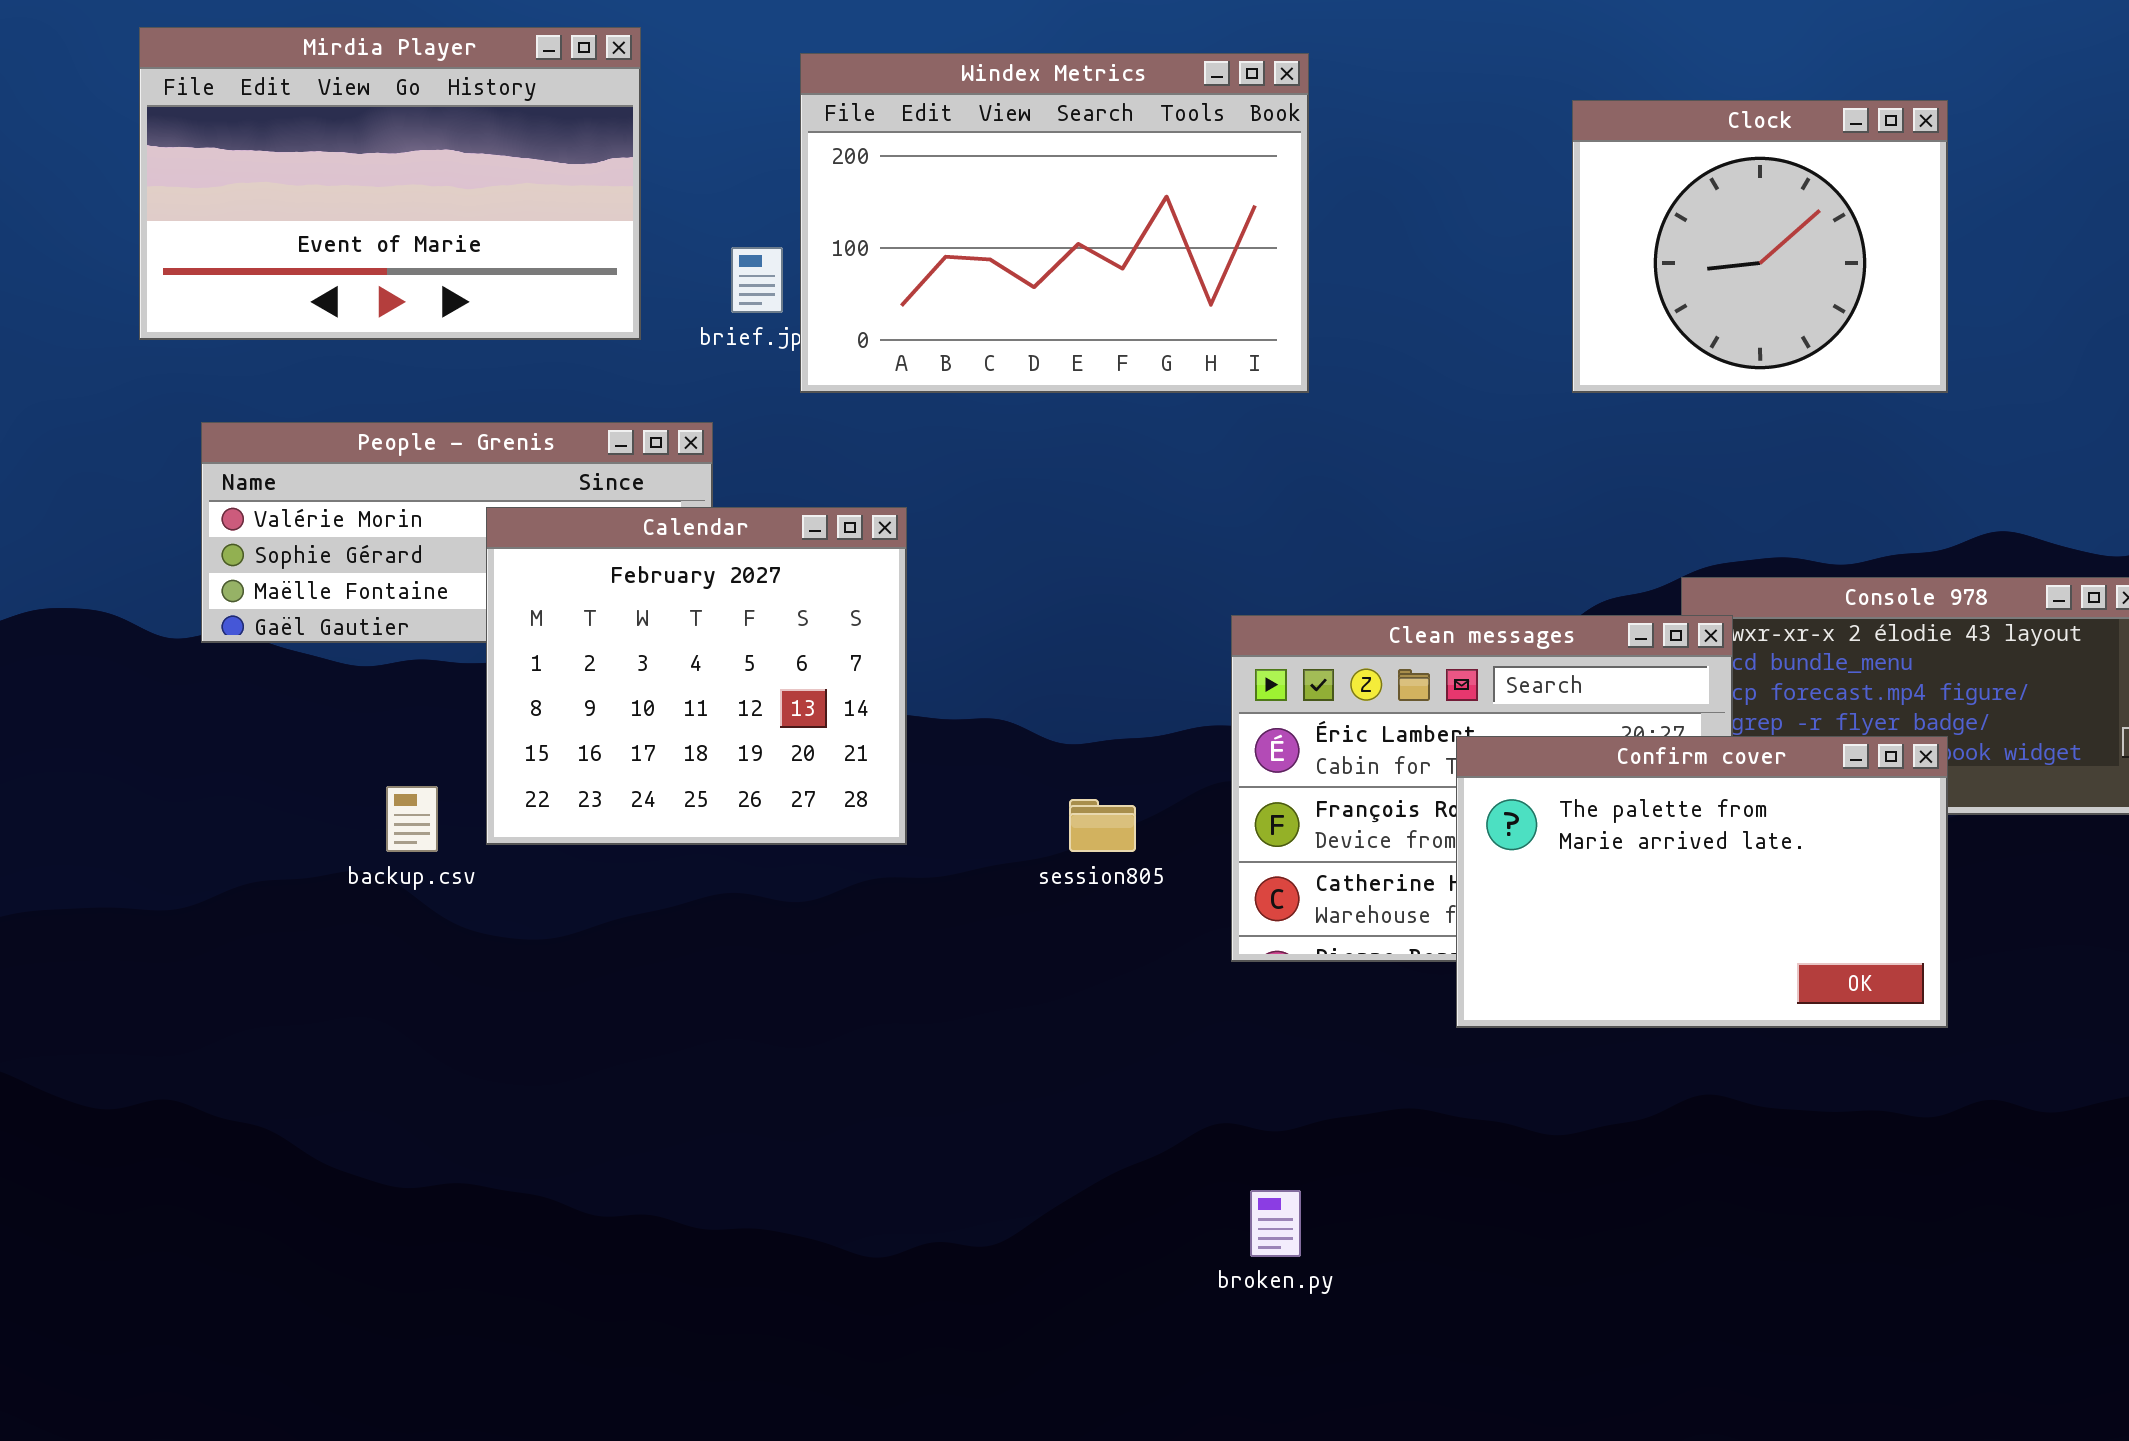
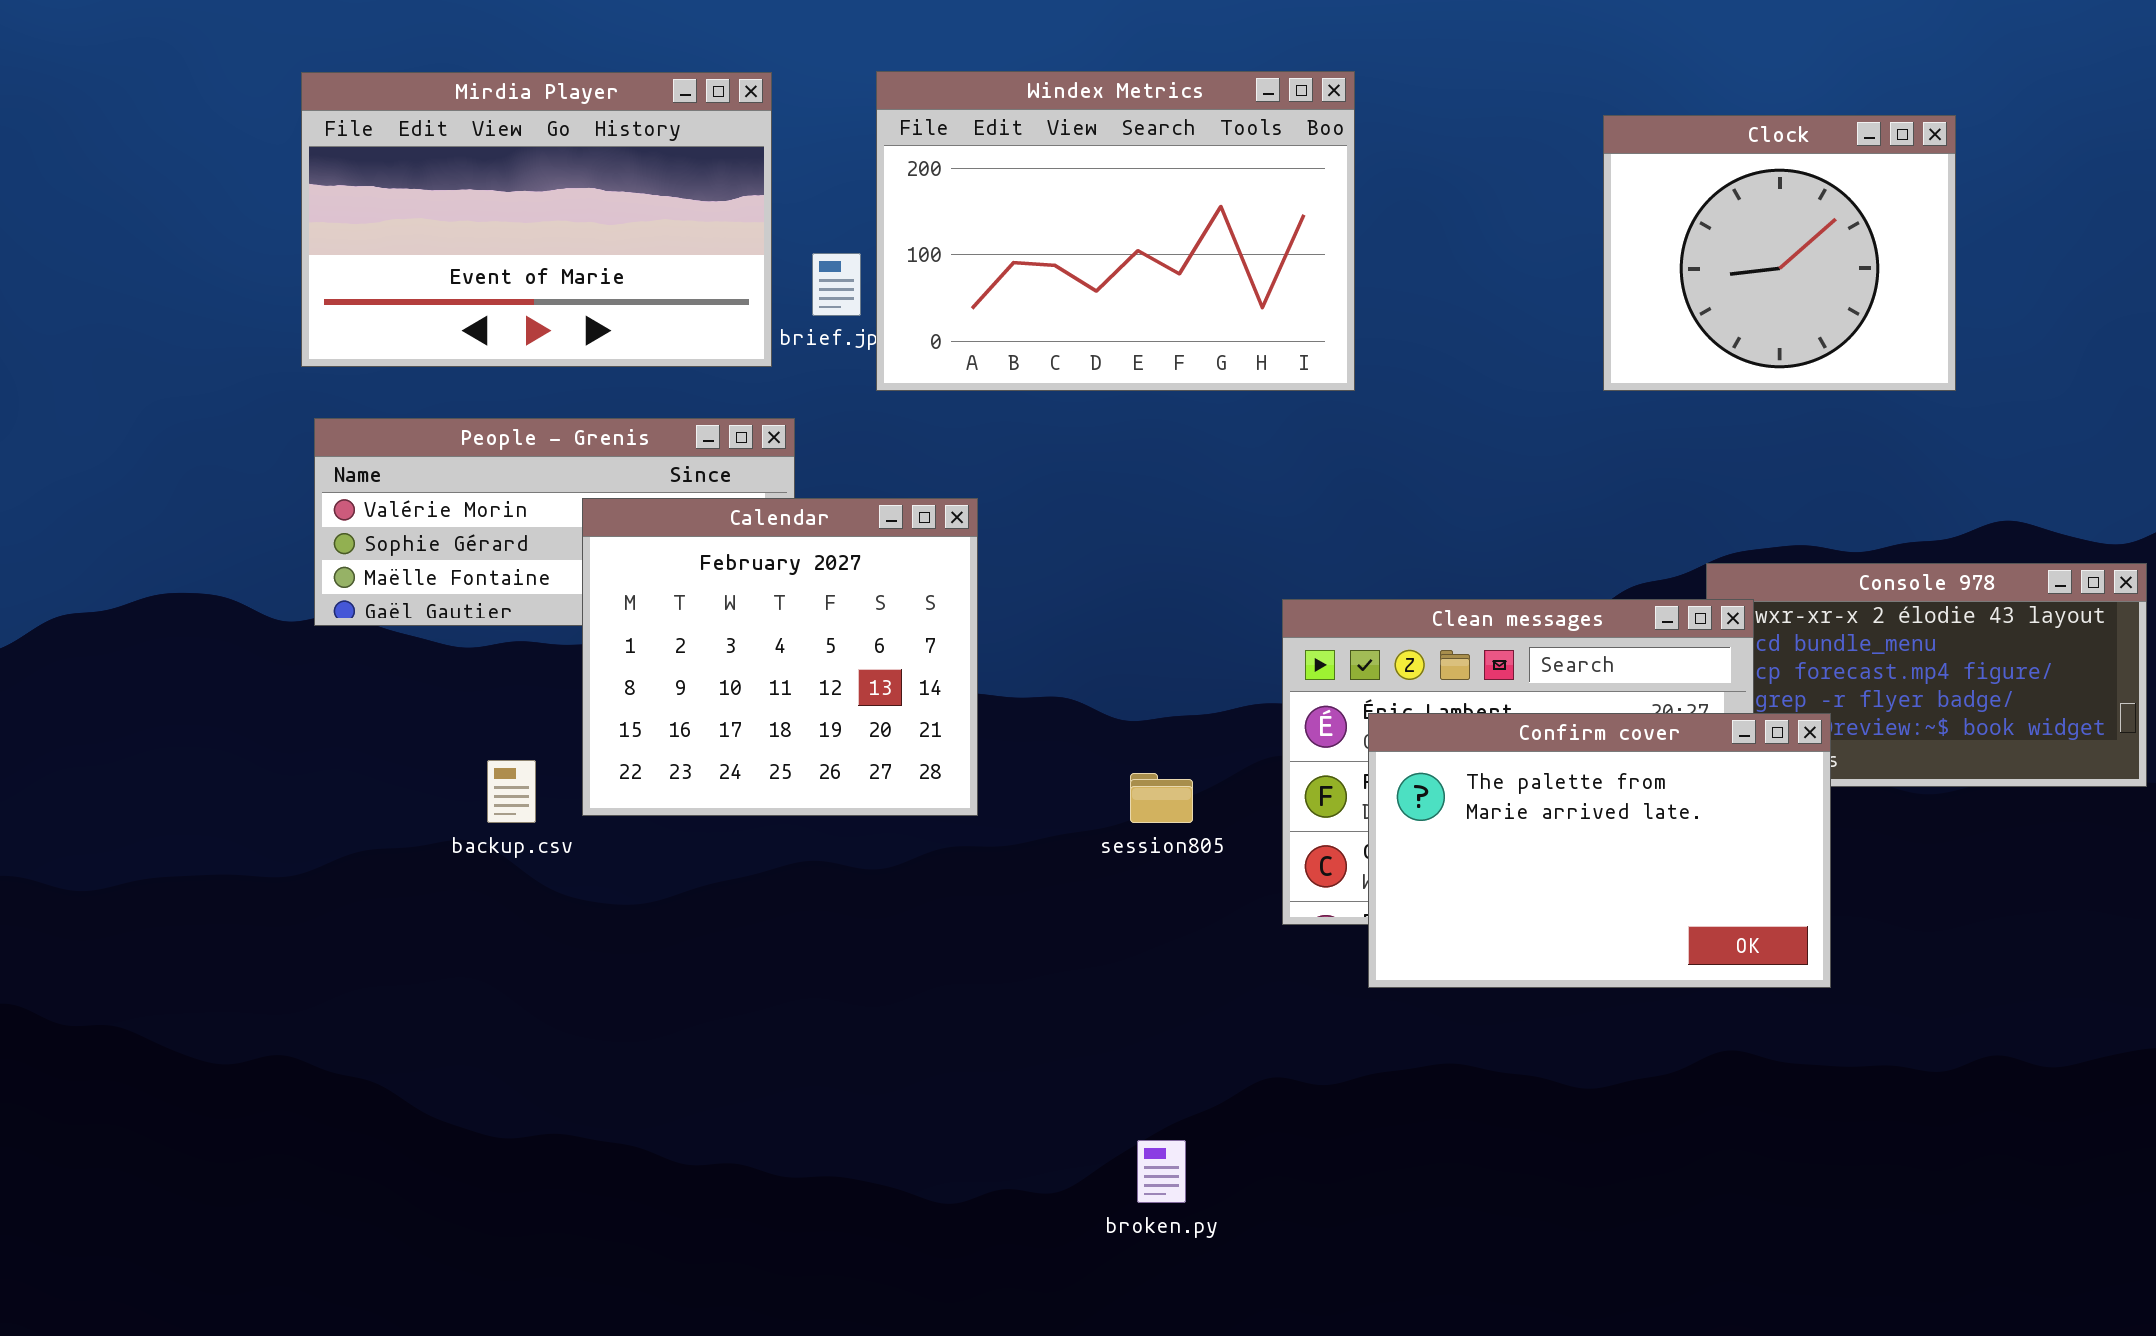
Mirdia Player: [139,27,641,340] -> [301,72,772,367], moved
Confirm cover: [1456,736,1948,1028] -> [1368,713,1831,988], moved
broken.py: [1250,1190,1301,1257] -> [1137,1140,1186,1203], moved

